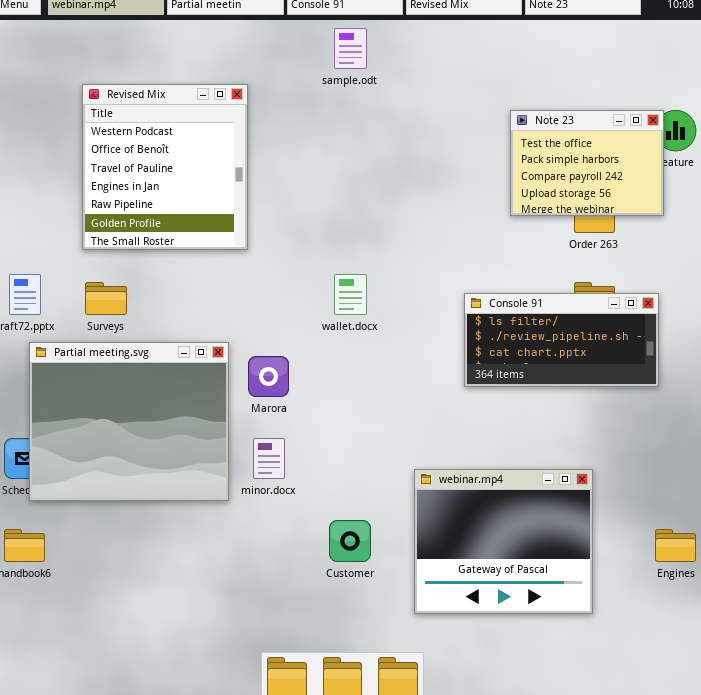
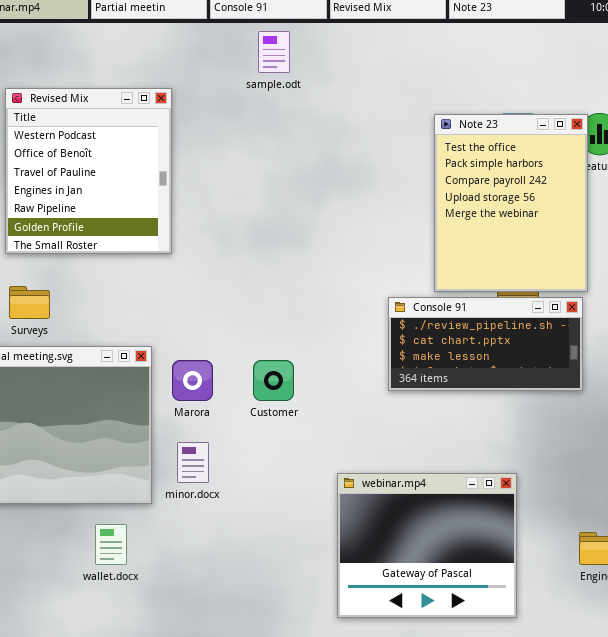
Note 23: [510,110,664,216] -> [434,114,588,292], resized
wallet.docx: [334,274,367,315] -> [95,524,127,565], moved
Console 91: [464,293,659,387] -> [388,297,583,391], scrolled down 1 row
Customer: [329,520,371,562] -> [253,360,294,401], moved

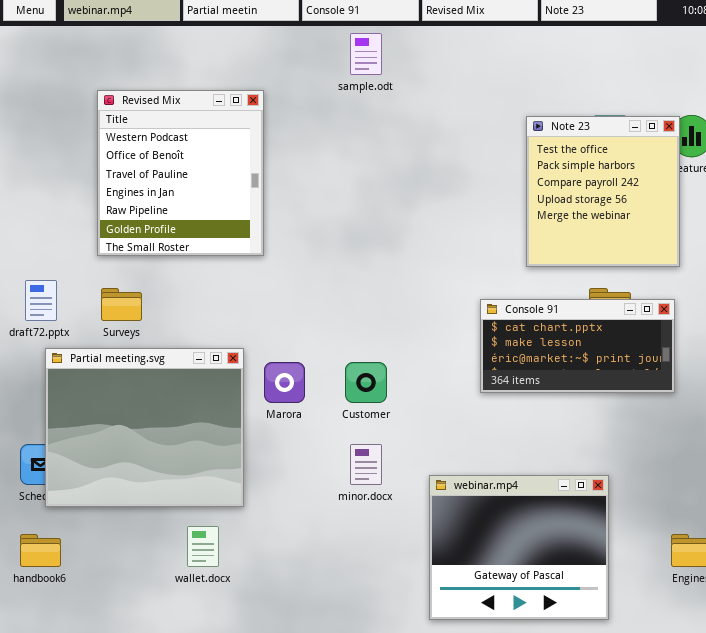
Note 23: [434,114,588,292] -> [526,116,680,267], resized
Console 91: [388,297,583,391] -> [480,299,675,393], scrolled down 1 row
minor.docx: [177,442,209,483] -> [350,444,382,485], moved

